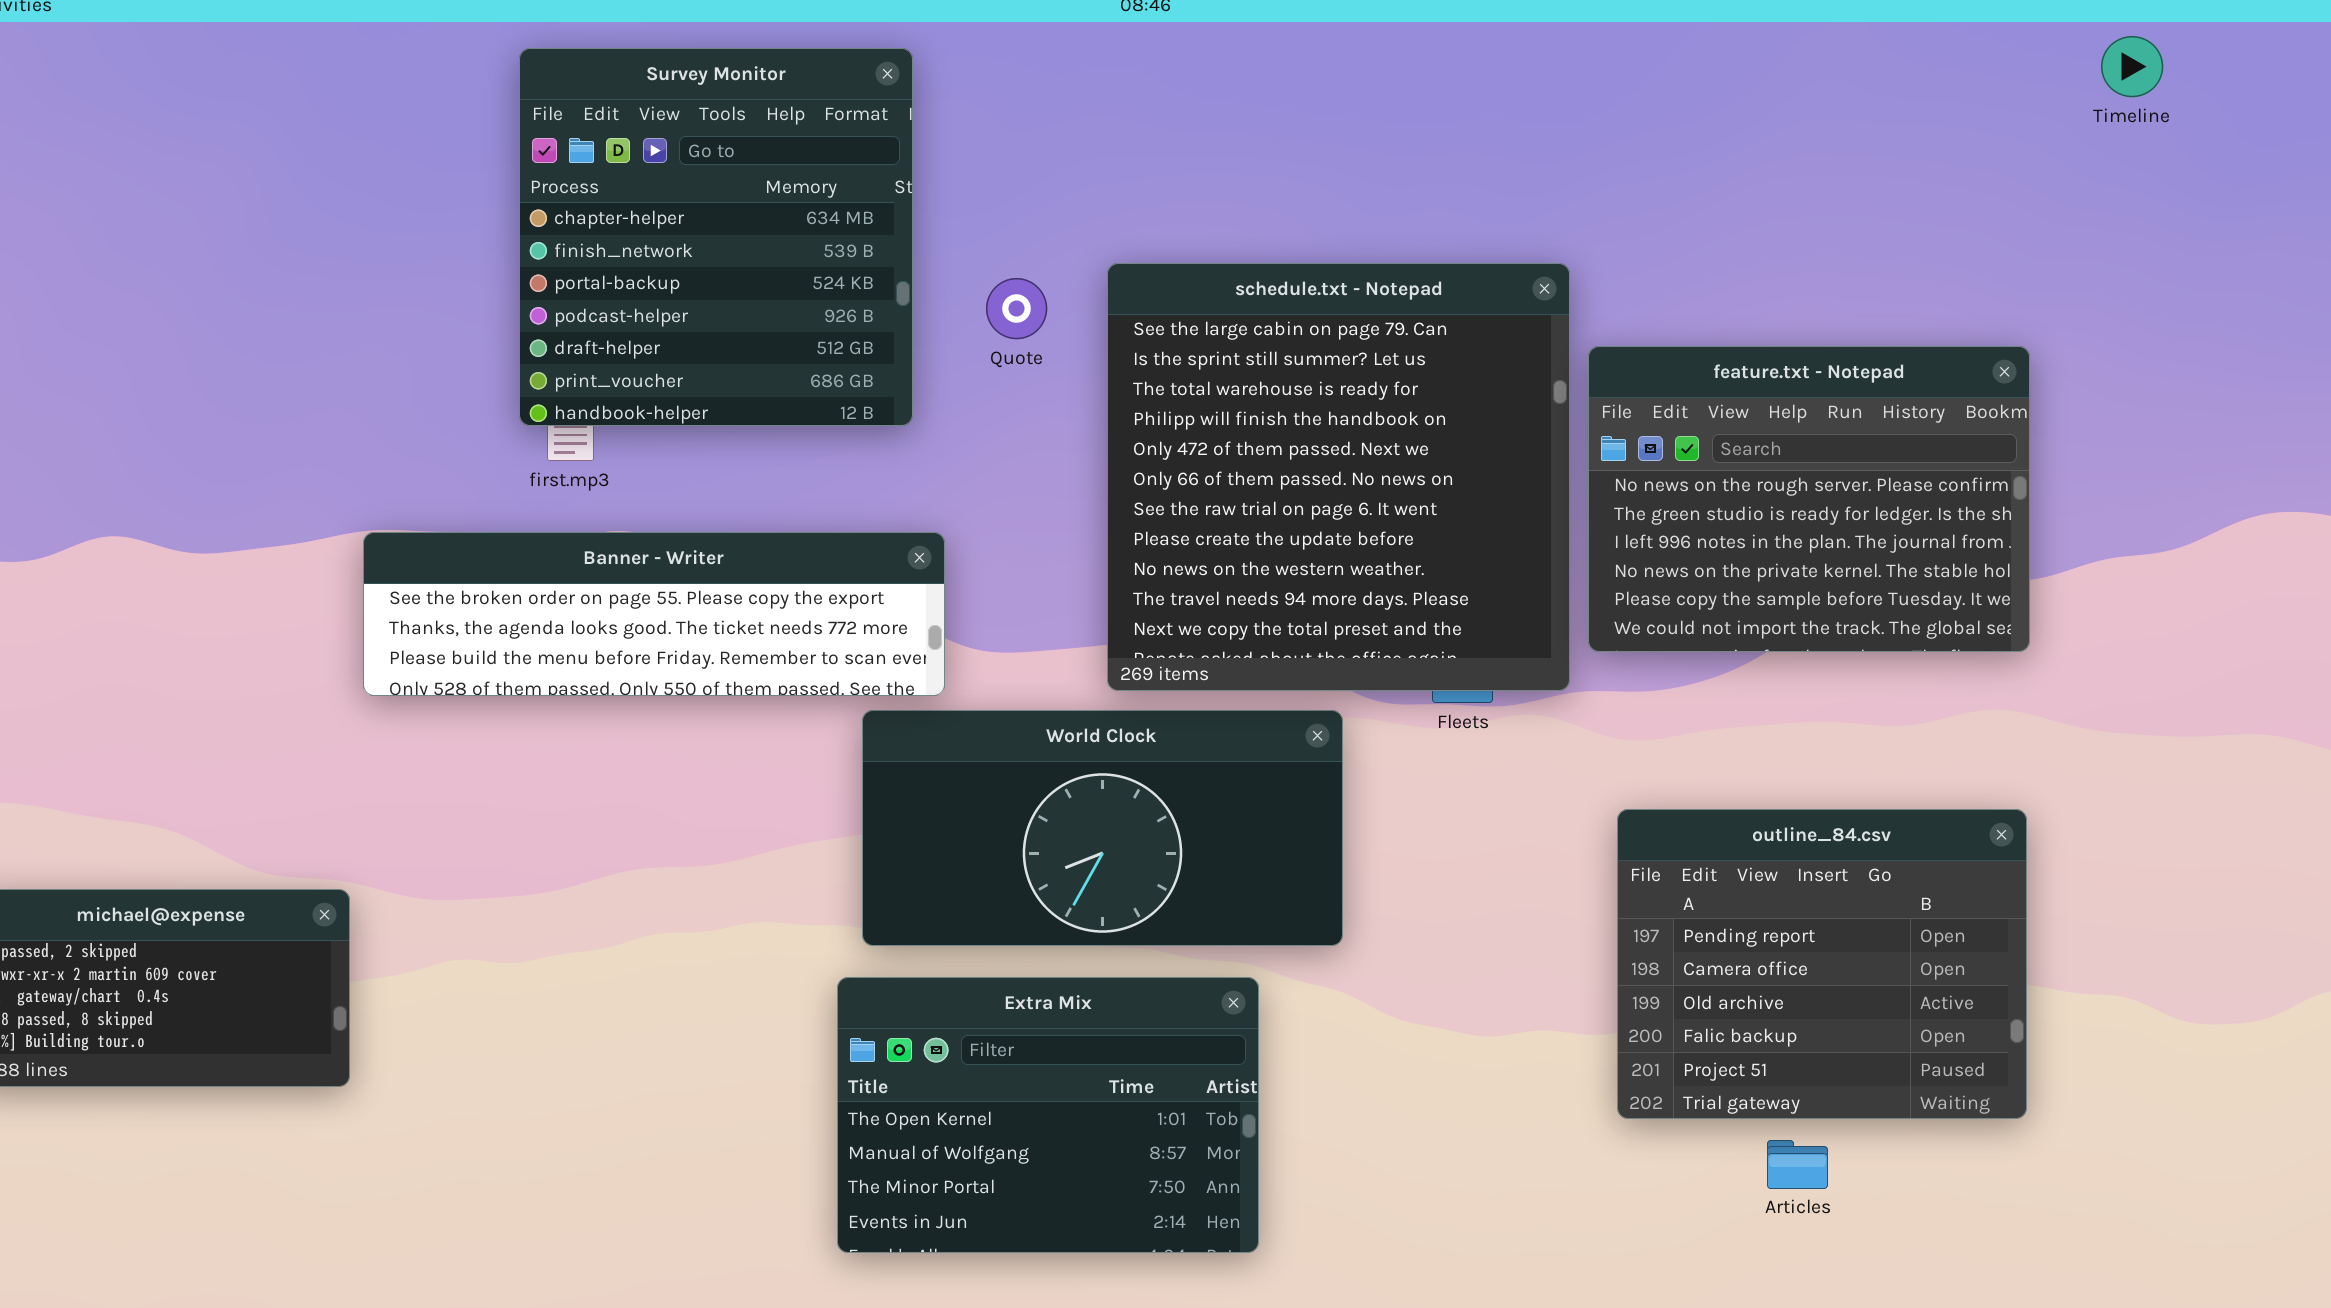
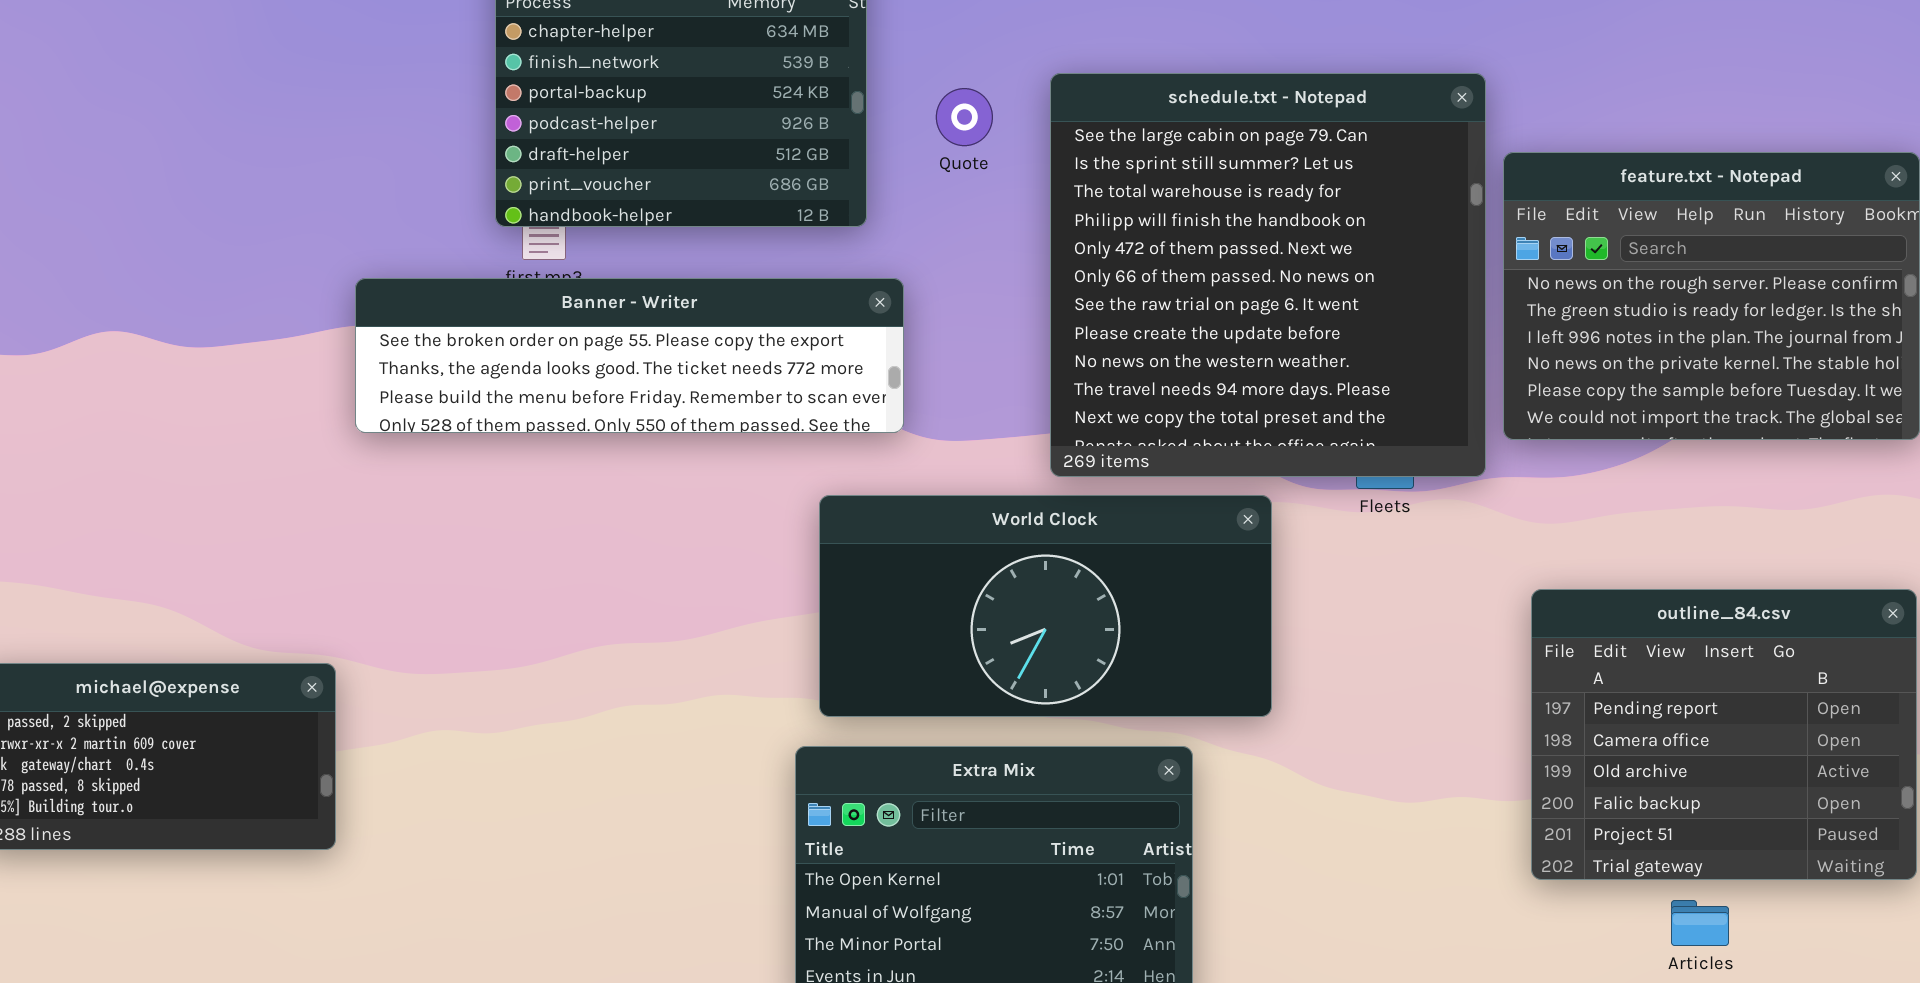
Banner - Writer: [363,532,945,696] -> [355,278,904,433], moved

